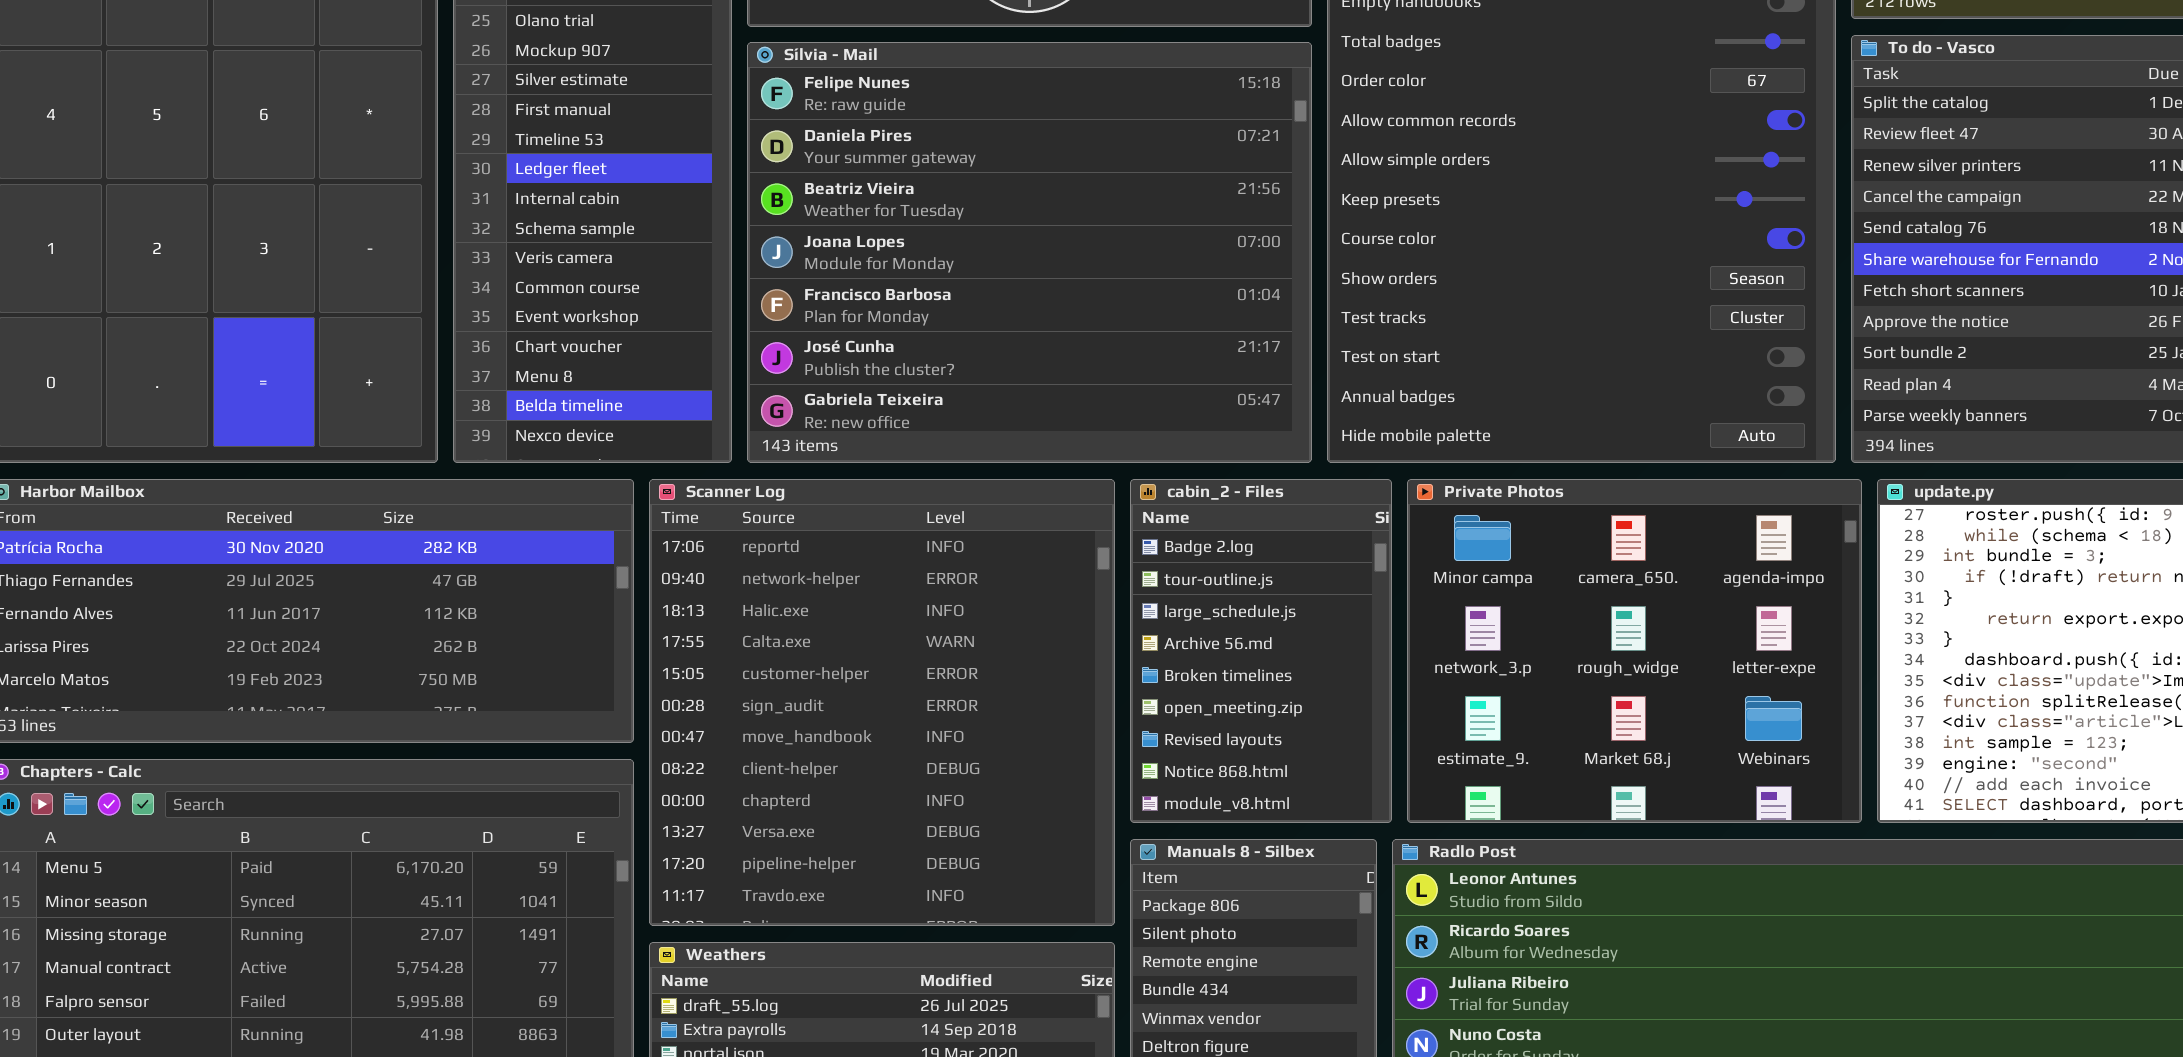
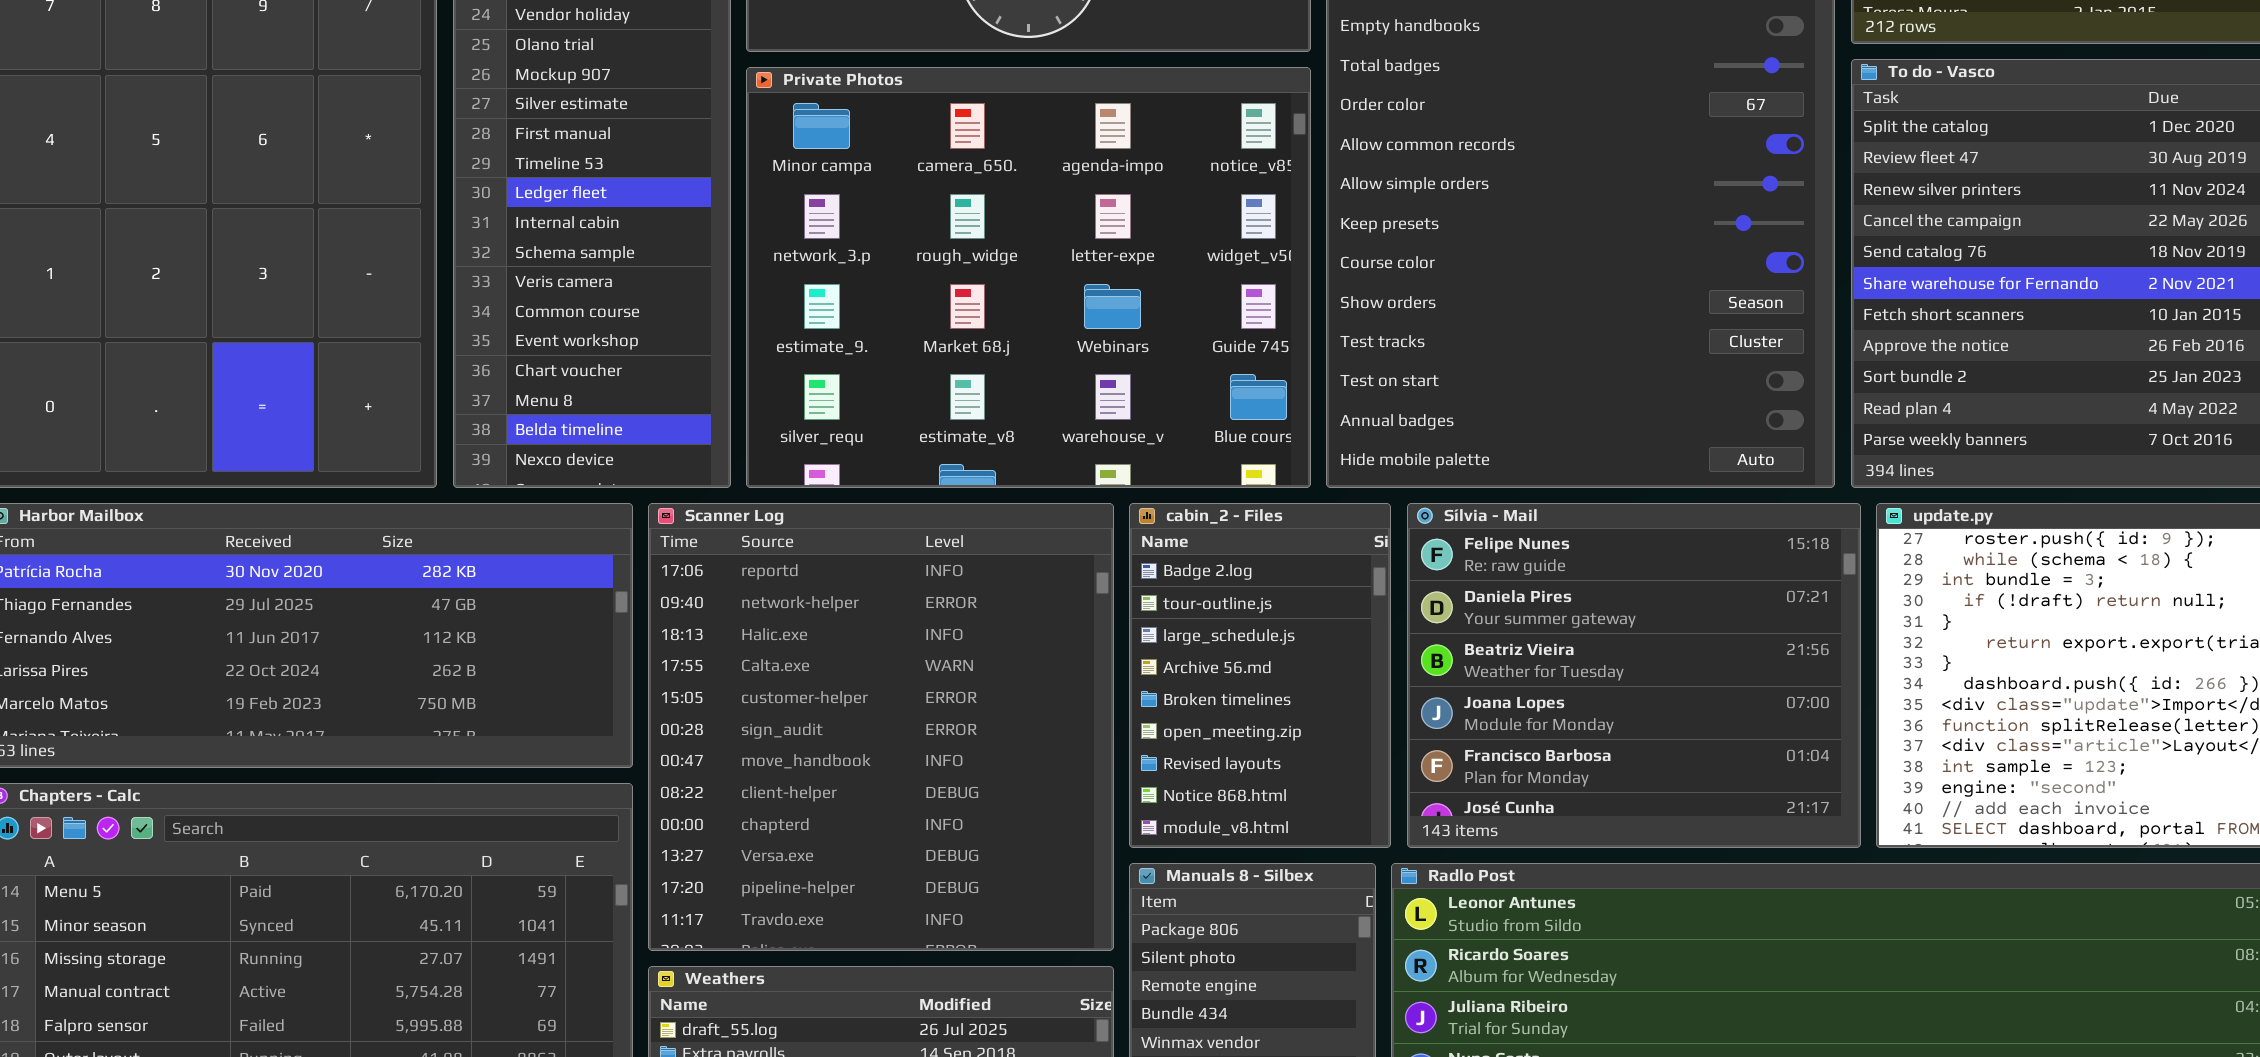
Sílvia - Mail: [747,42,1312,463] -> [1407,503,1861,848], moved, resized
Private Photos: [1407,479,1862,823] -> [746,67,1311,488], moved, resized

